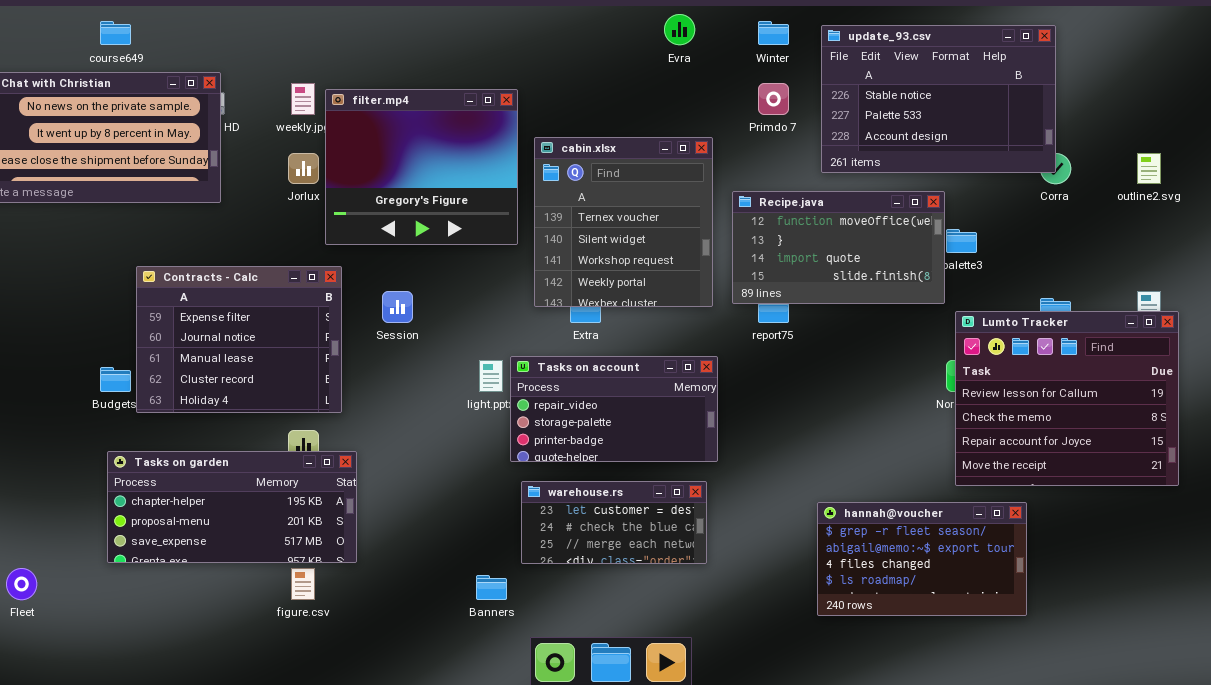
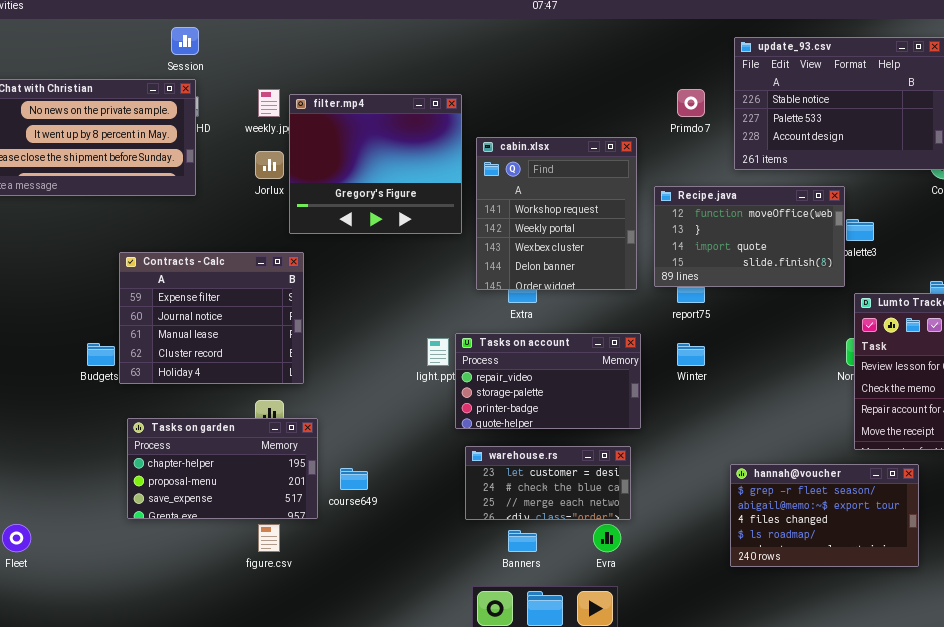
Evra: [664,14,695,45] -> [593,524,621,552], moved
course649: [100,21,131,45] -> [340,468,368,490], moved
Winter: [758,21,789,45] -> [677,343,705,366], moved
cabin.xlsx: [534,137,713,307] -> [476,137,637,290], scrolled down 2 rows
Session: [382,291,413,323] -> [171,27,199,55], moved
Tasks on garden: [107,451,357,563] -> [127,418,318,519], resized
Banners: [476,575,507,600] -> [508,530,537,552], moved

